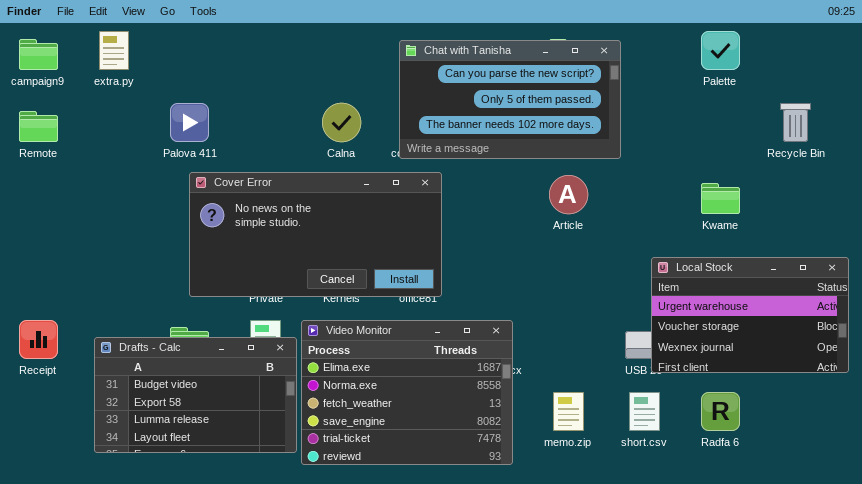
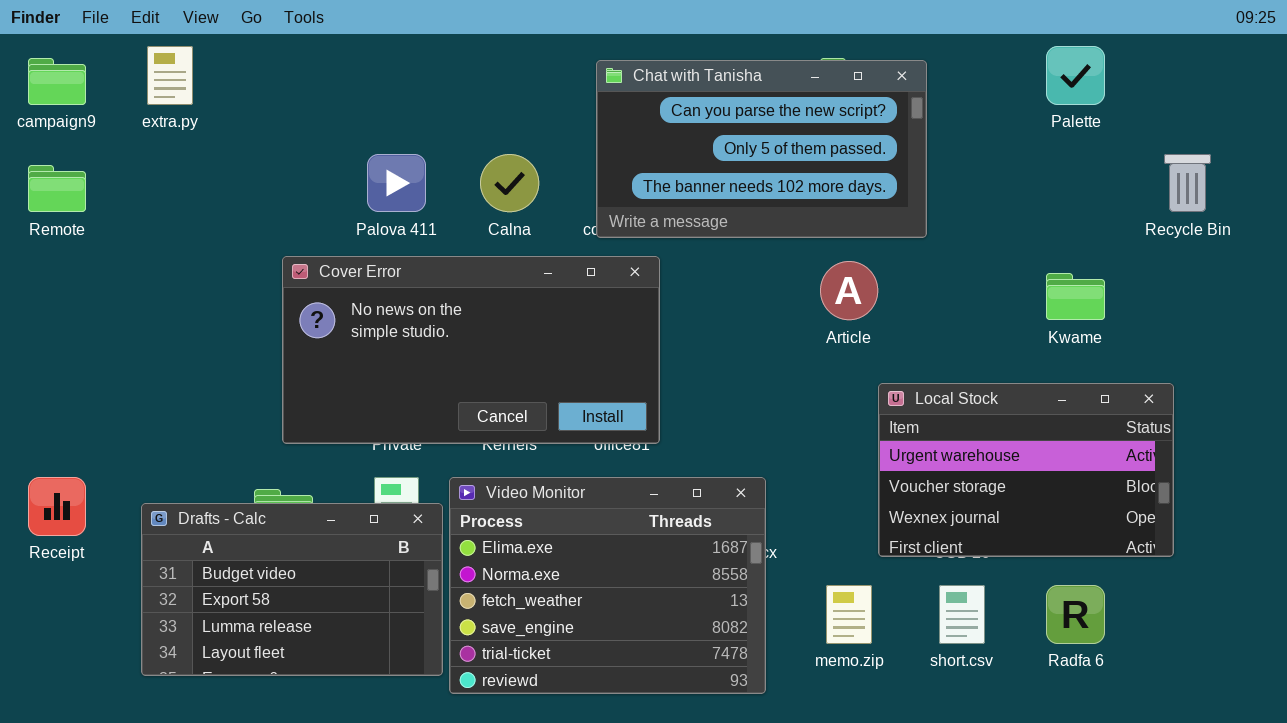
Palova 411: [170,103,209,142] -> [367,154,426,212], moved
Local Stock: [651,257,849,373] -> [878,383,1174,557], moved

